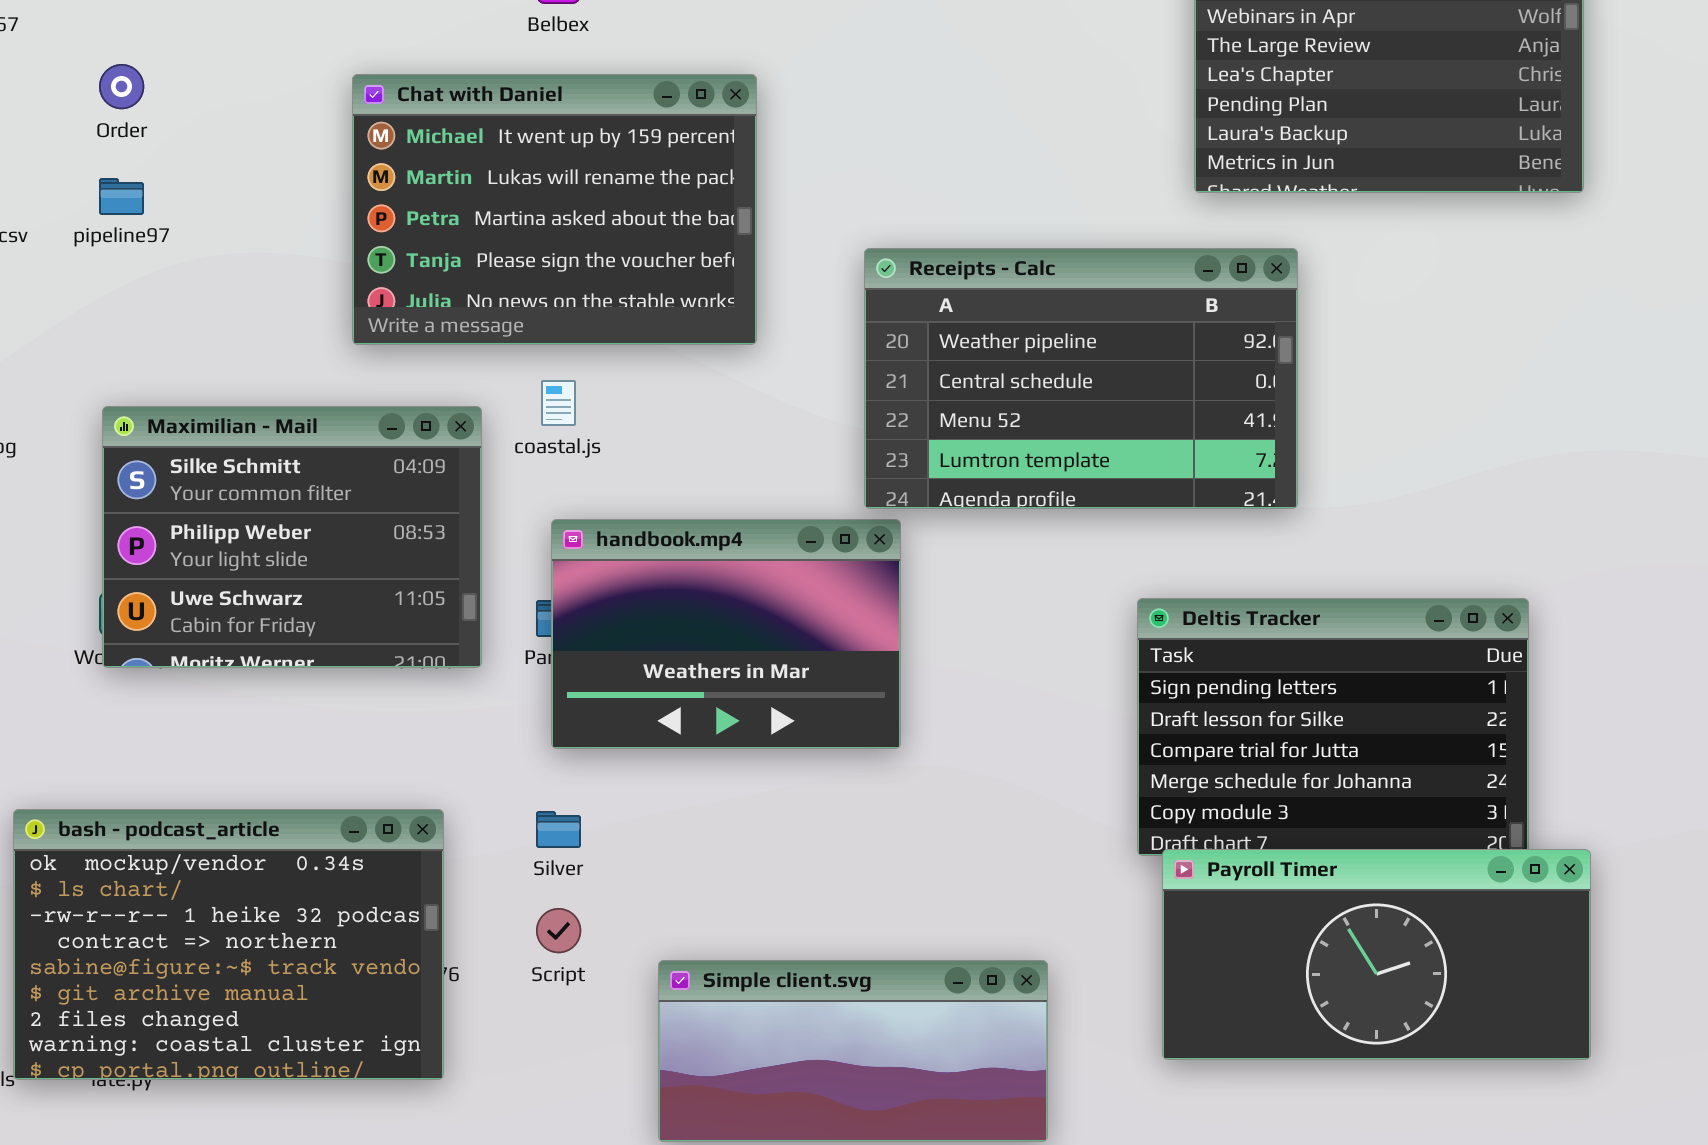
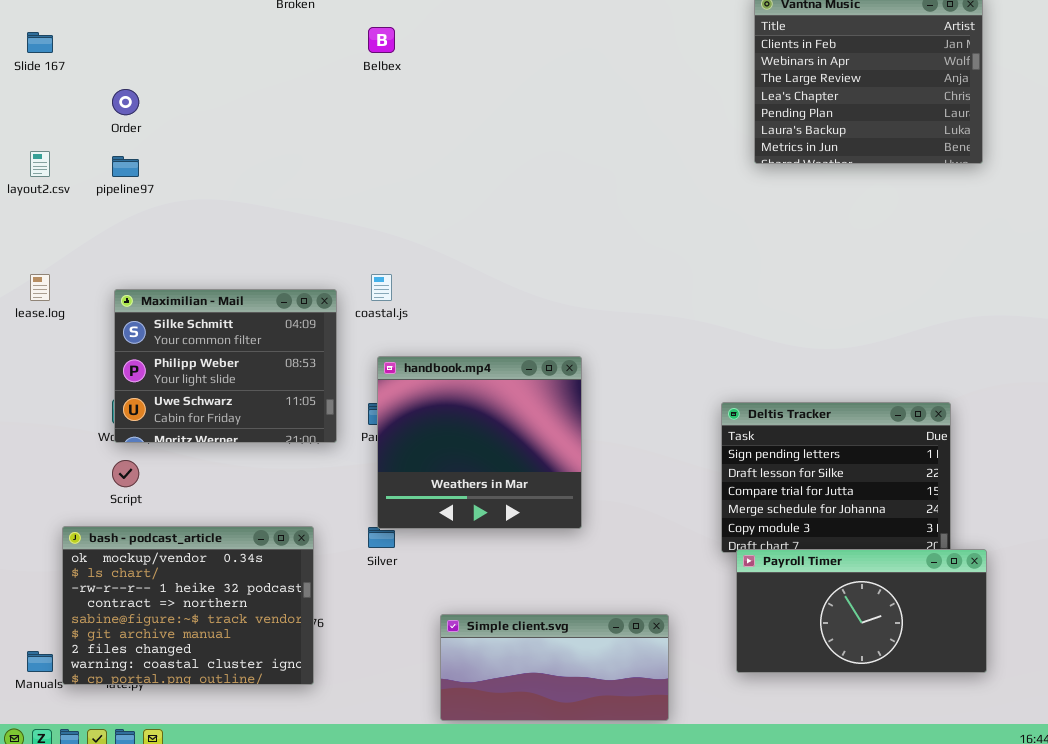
Chat with Daniel: [352,74,757,345] -> none, closed
Receipts - Calc: [864,248,1298,509] -> none, closed
handbook.mp4: [551,519,901,749] -> [377,356,582,529], resized
Script: [536,908,581,953] -> [112,460,139,487], moved

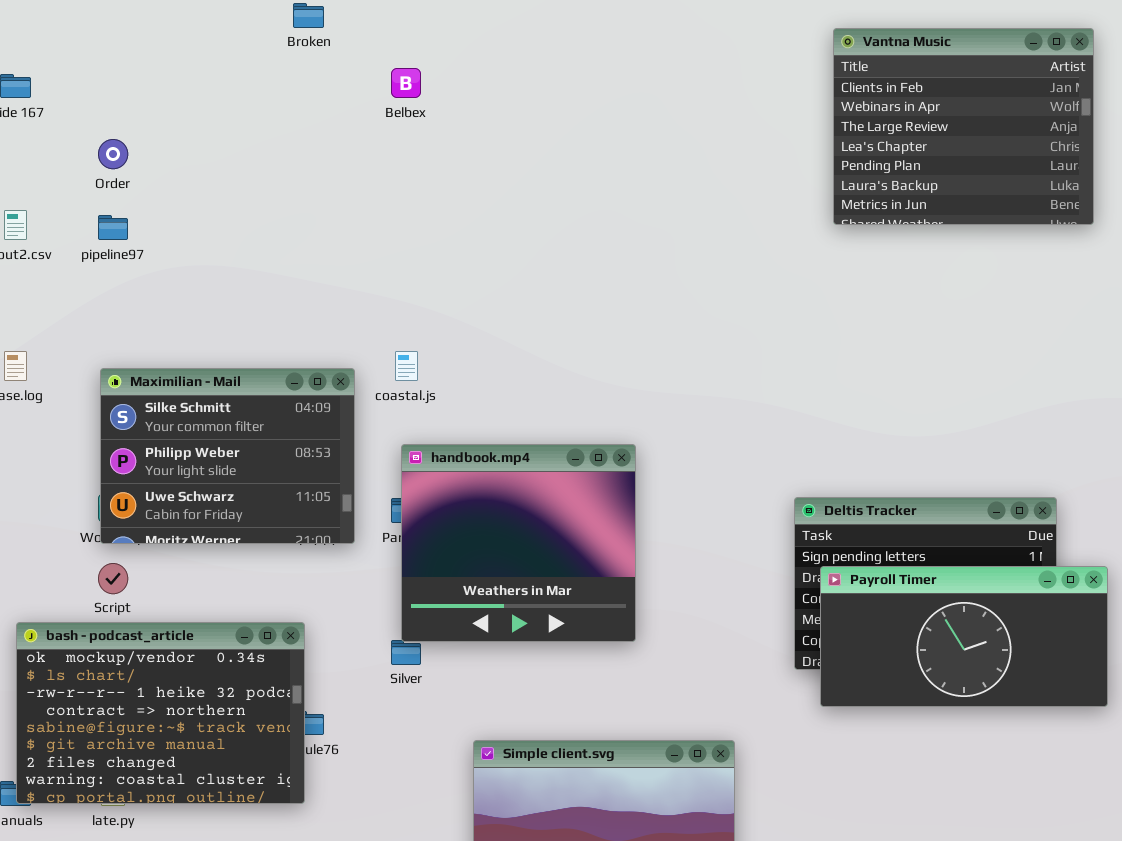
bash - podcast_article: [62,526,314,685] -> [16,622,305,804], moved
Payroll Timer: [736,549,987,673] -> [820,566,1108,707], moved

